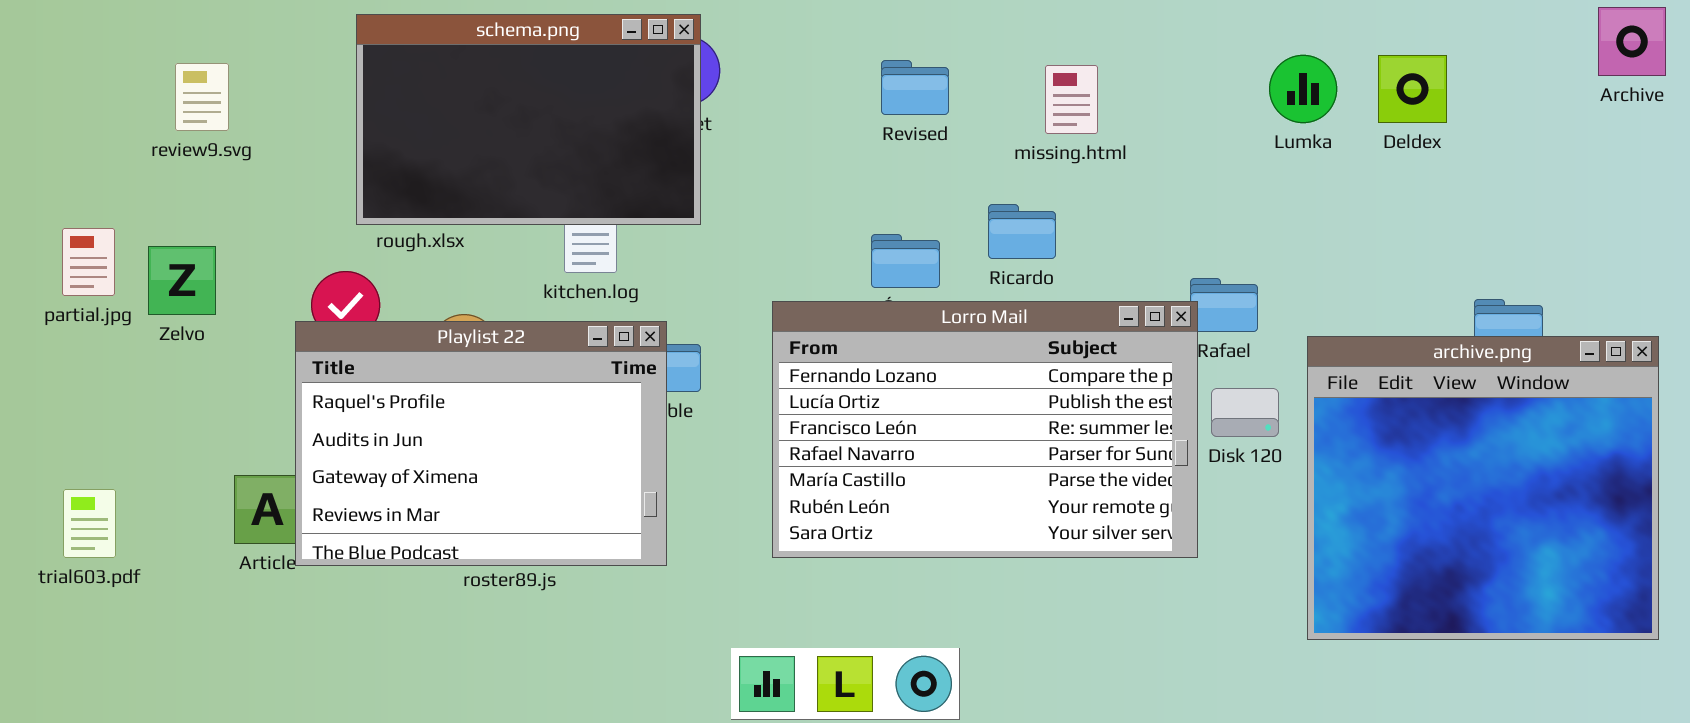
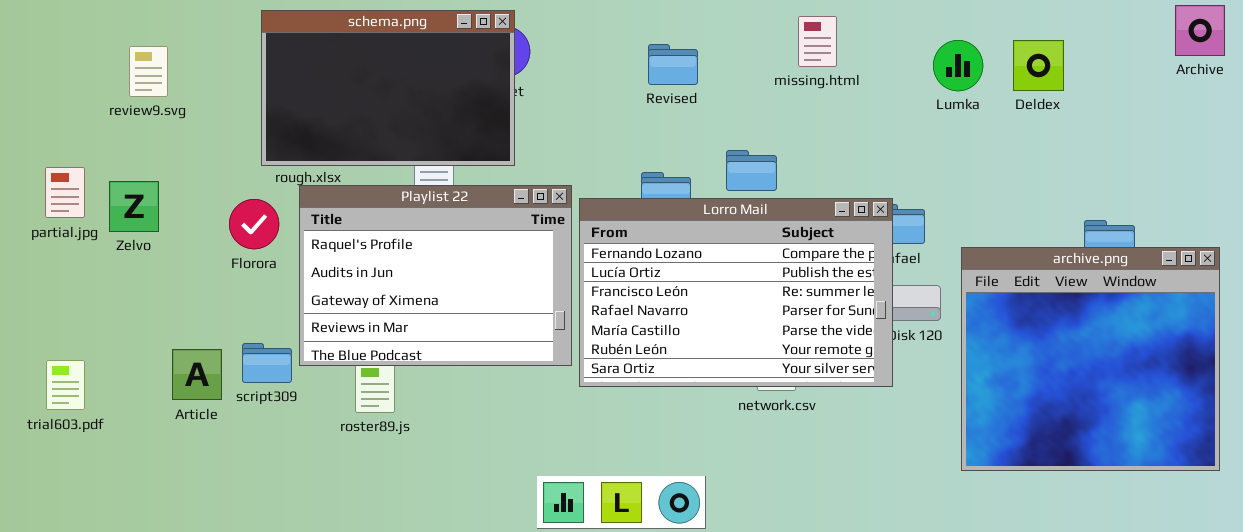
missing.html: [1045,65,1098,134] -> [798,16,837,67], moved
Lorro Mail: [772,301,1198,558] -> [579,198,893,387], moved
Playlist 22: [295,321,667,566] -> [299,185,572,366], moved

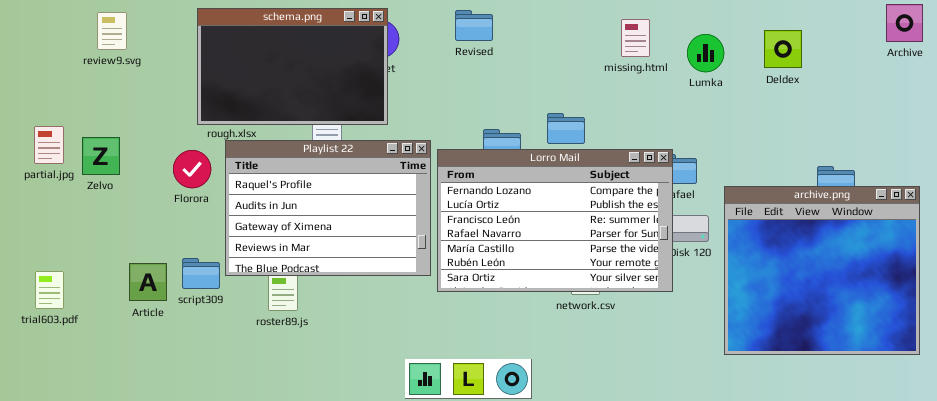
missing.html: [798,16,837,67] -> [621,19,650,57], moved
Lumka: [933,40,983,91] -> [687,34,724,72], moved
Revised: [648,44,698,85] -> [455,10,493,41], moved
review9.svg: [129,46,168,97] -> [97,12,127,50], moved

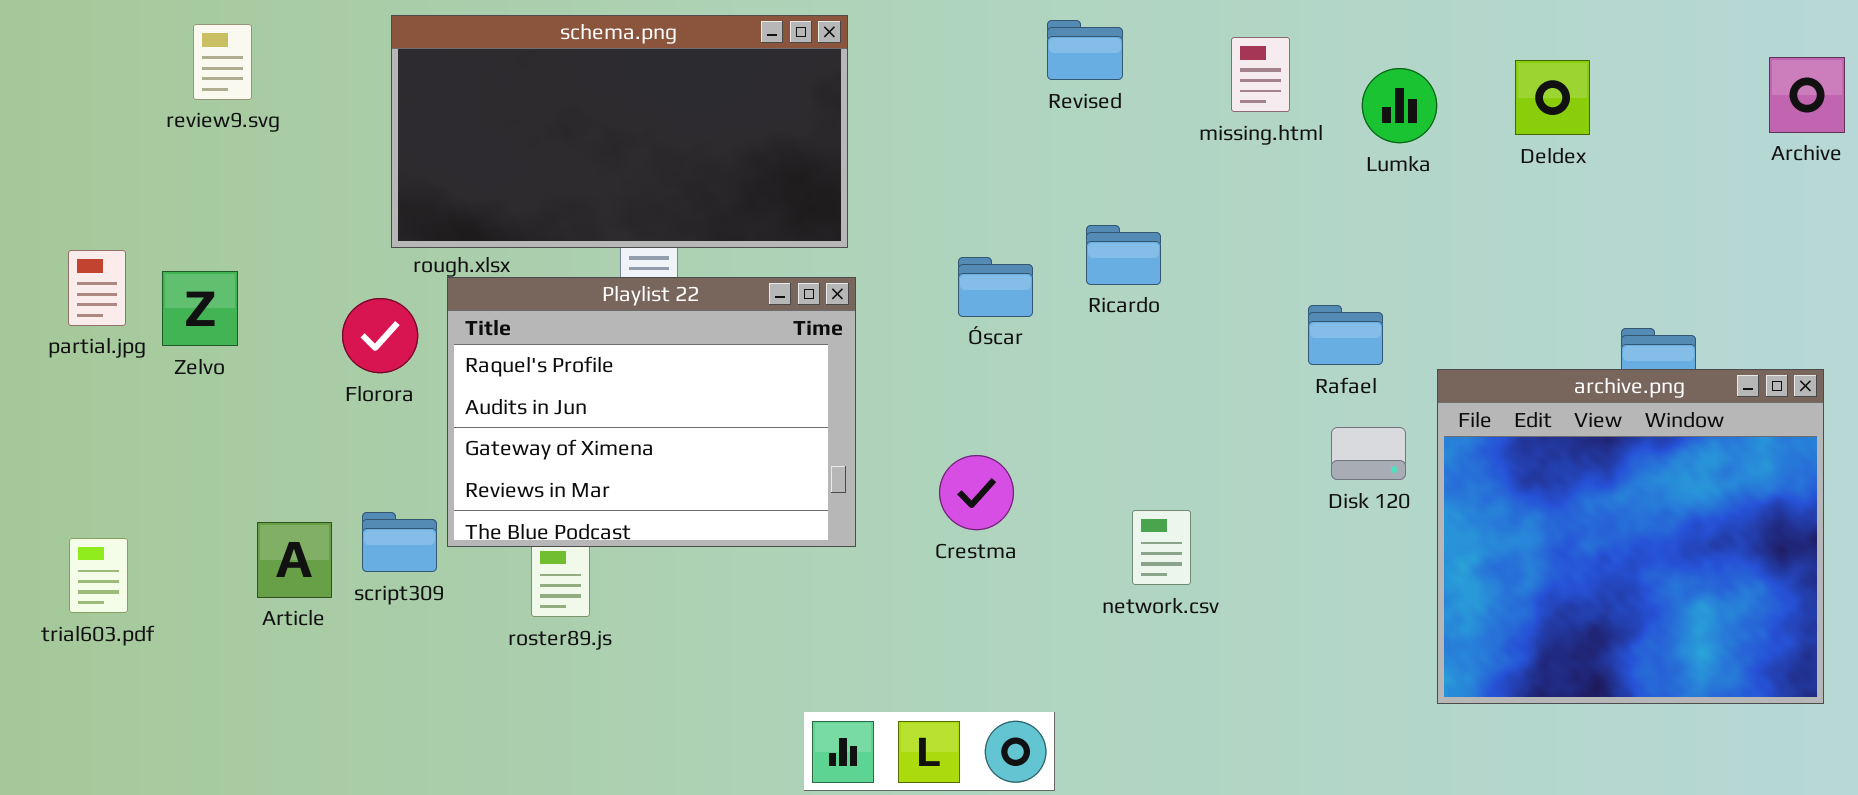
Archive: [886,4,923,42] -> [1769,57,1845,133], moved
schema.png: [197,8,388,125] -> [391,15,848,248], resized
Revised: [455,10,493,41] -> [1047,20,1123,80], moved
Lorro Mail: [437,149,673,292] -> none, closed

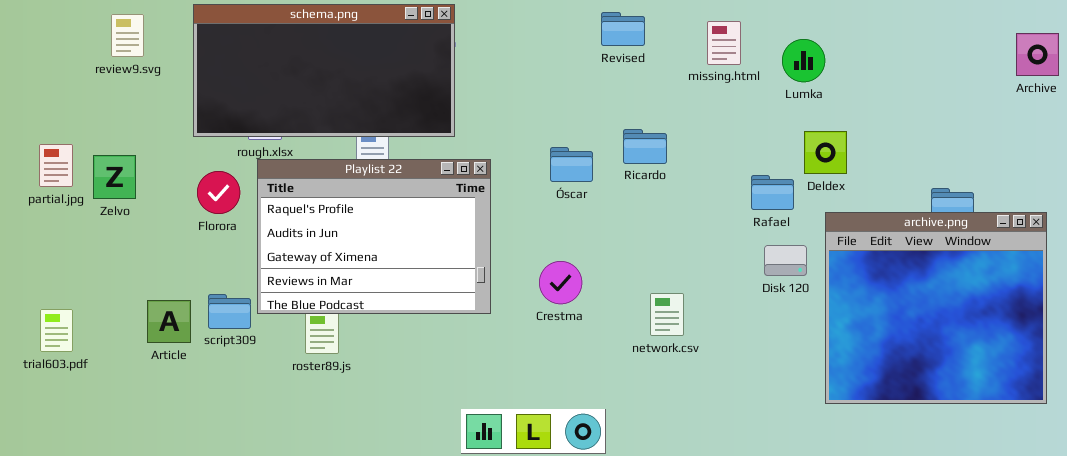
schema.png: [391,15,848,248] -> [193,4,455,137], moved
Deldex: [1515,60,1590,135] -> [804,131,847,174], moved

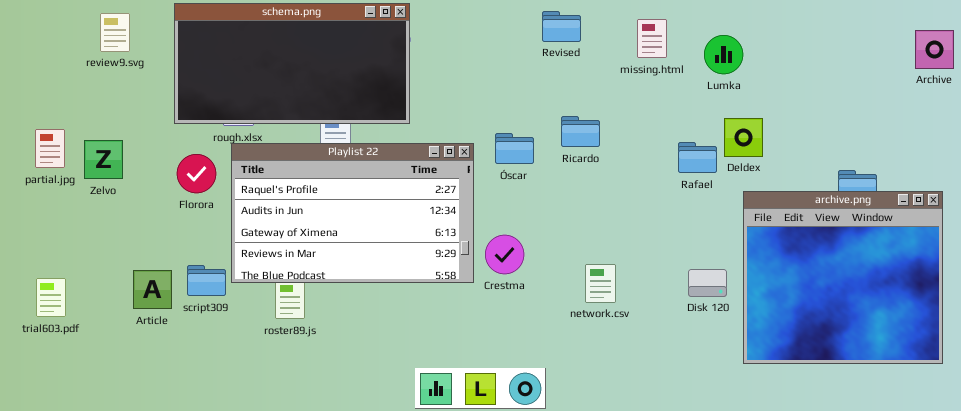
Playlist 22: [257,159,491,314] -> [231,143,474,283], resized
Rafael: [751,175,794,210] -> [678,142,717,173], moved
Disk 120: [764,245,807,276] -> [688,269,727,297], moved

